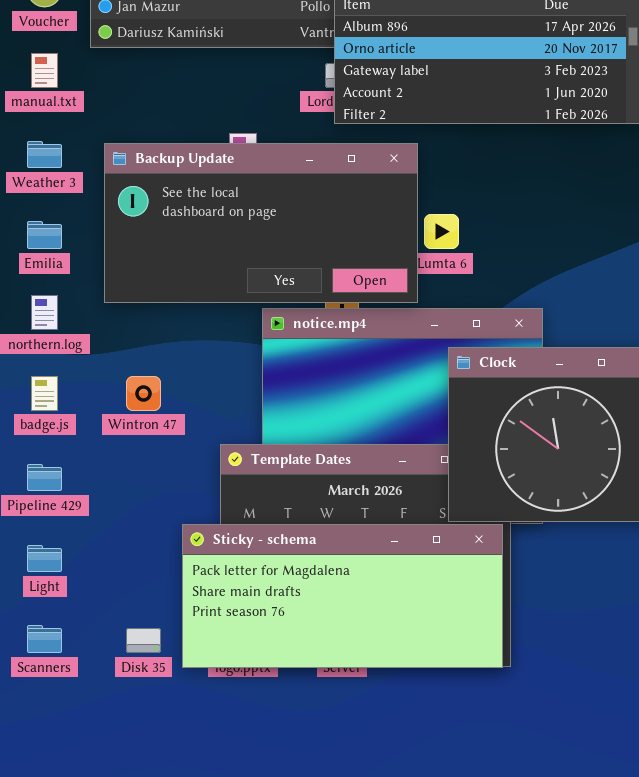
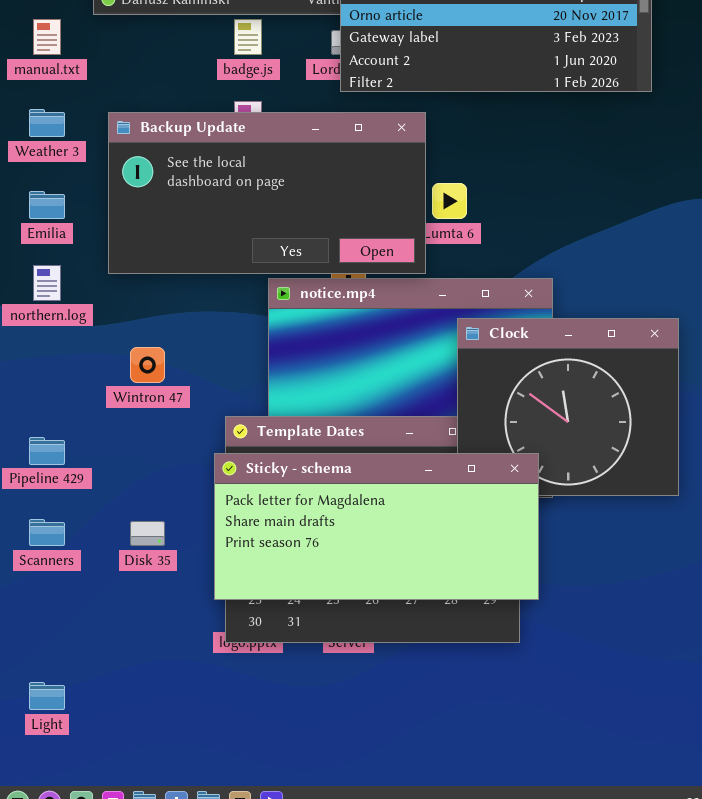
badge.js: [31,376,58,411] -> [234,19,262,55], moved
Sticky - schema: [182,524,503,668] -> [214,453,539,600], moved
Light: [27,545,62,572] -> [29,682,65,710], moved
Scanners: [27,625,62,653] -> [29,519,65,546], moved
Disk 35: [126,628,161,653] -> [130,521,165,546], moved

